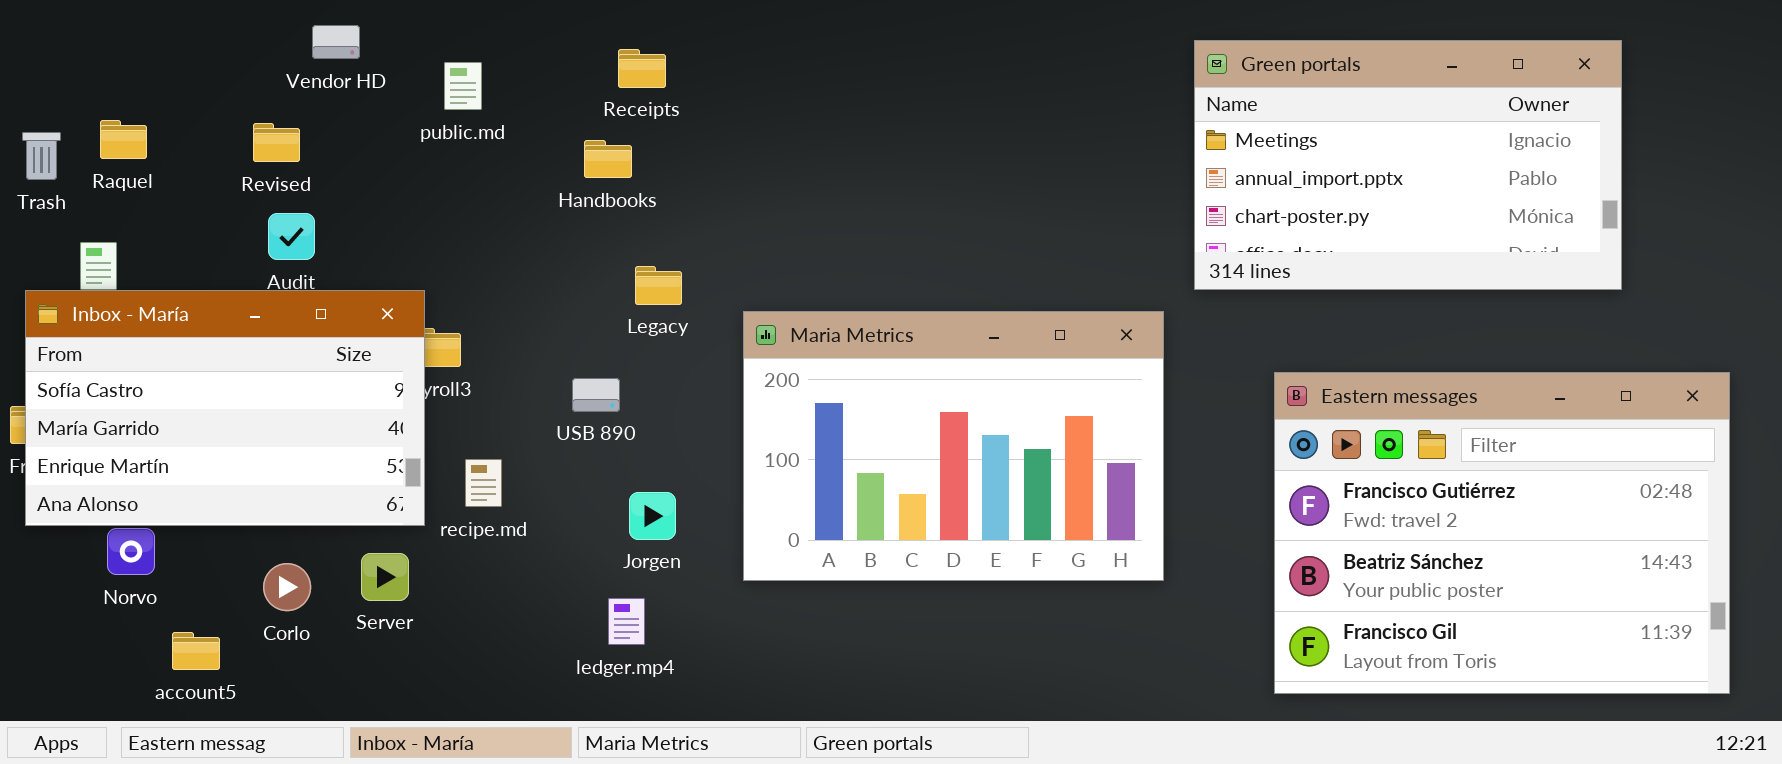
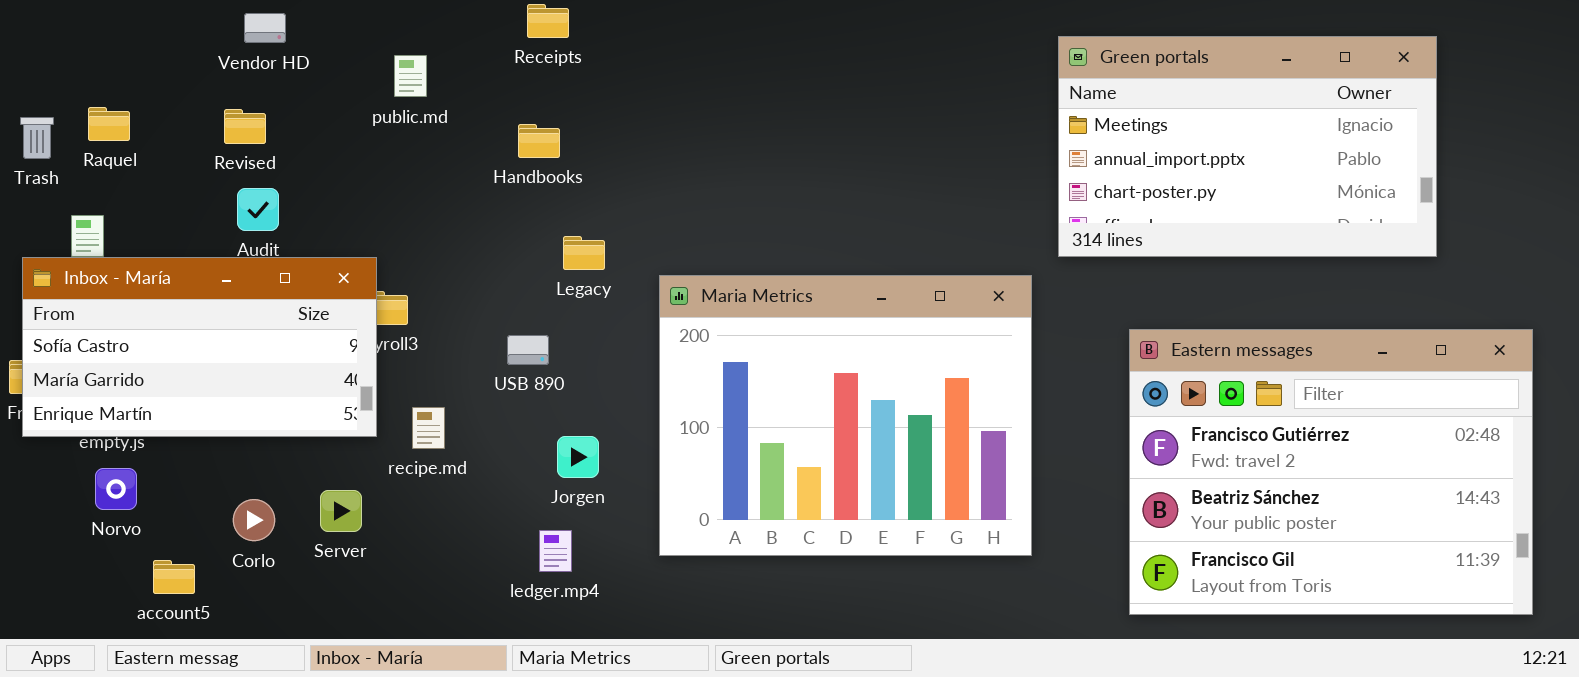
Vendor HD: [312,25,360,59] -> [244,13,286,43], moved
Receipts: [618,49,666,88] -> [527,4,569,38], moved
Inbox - María: [25,290,425,526] -> [22,257,377,437], resized
Maria Metrics: [743,311,1164,581] -> [659,275,1032,556], resized

